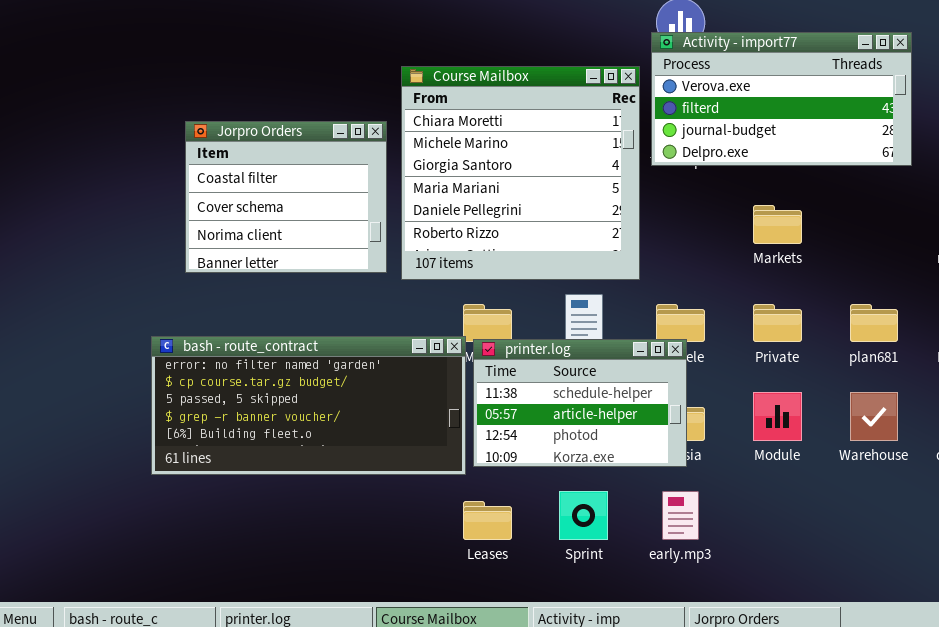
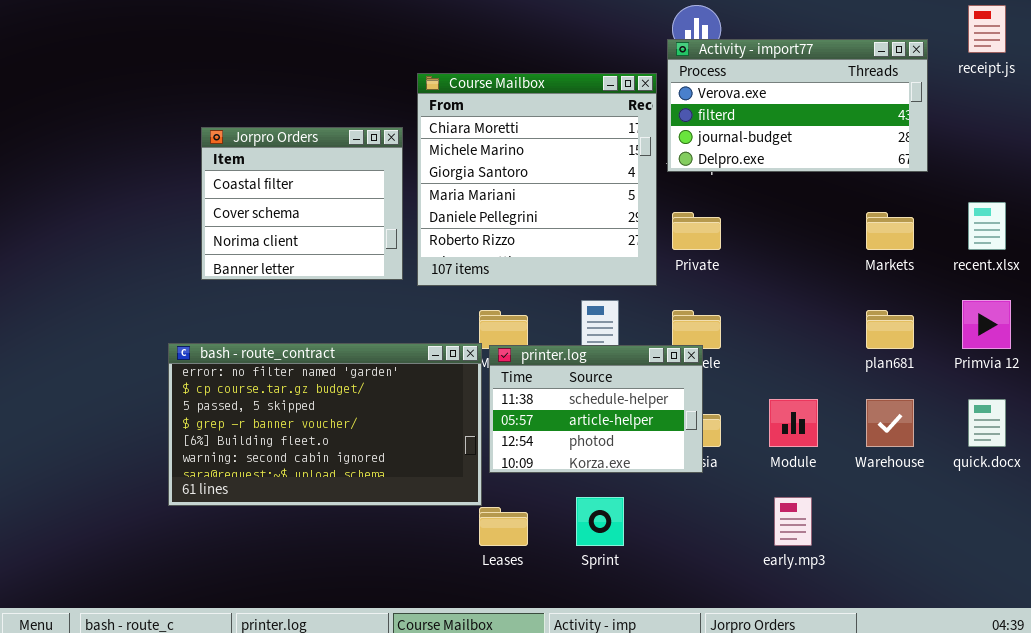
Markets: [753,205,802,244] -> [866,212,914,250], moved
Private: [753,304,802,342] -> [672,212,721,250], moved
bash - route_contract: [151,336,466,475] -> [168,343,482,506], resized
early.mp3: [662,491,699,540] -> [774,497,812,546], moved

